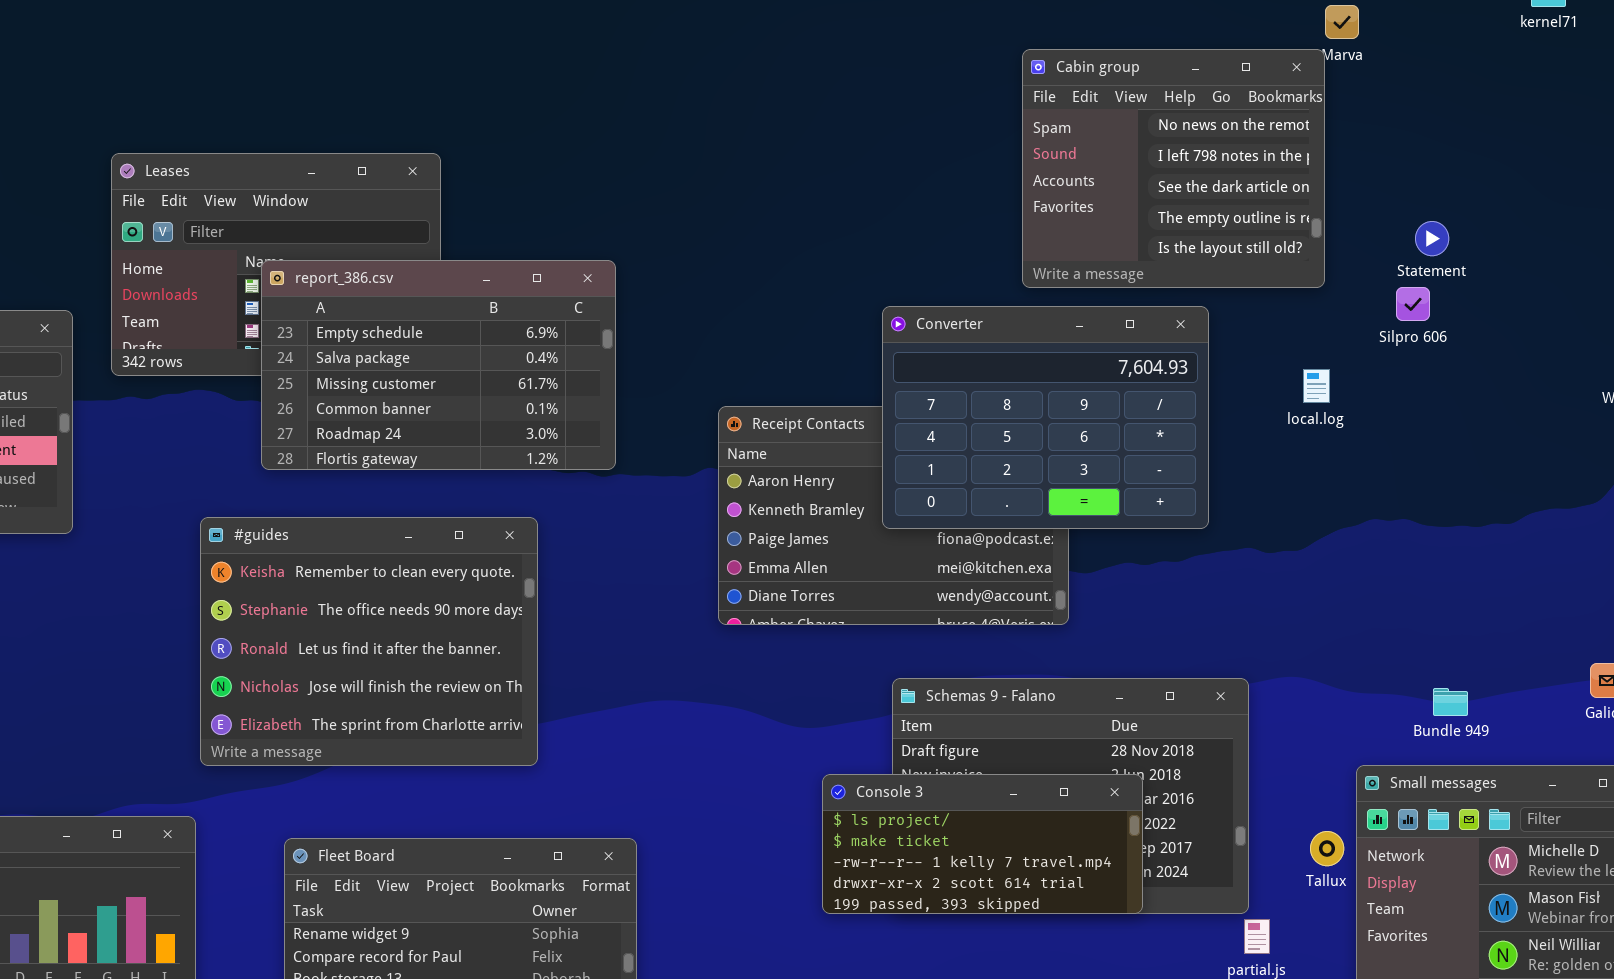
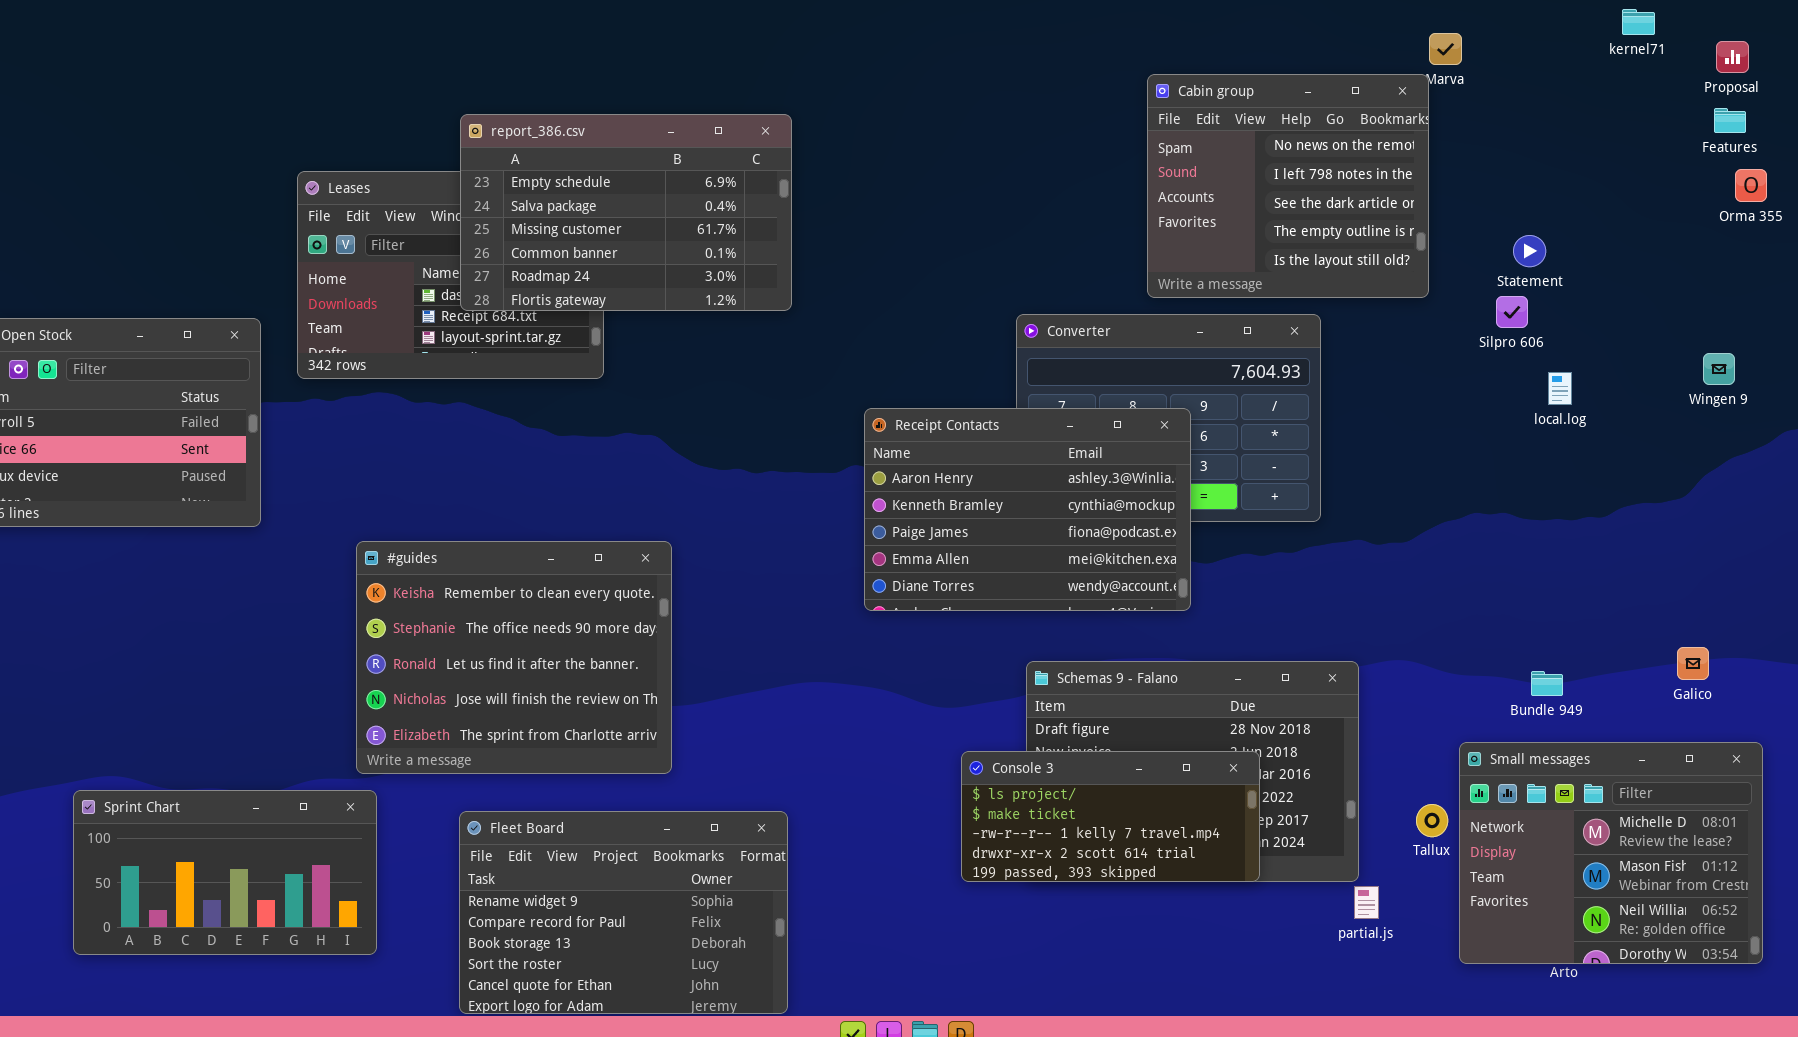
report_386.csv: [261,260,616,470] -> [460,114,792,311], moved
local.log: [1303,369,1330,403] -> [1548,372,1572,405], moved
Receipt Contacts: [718,406,1069,625] -> [864,408,1191,611], raised
#guides: [200,517,538,766] -> [356,541,672,774], moved

